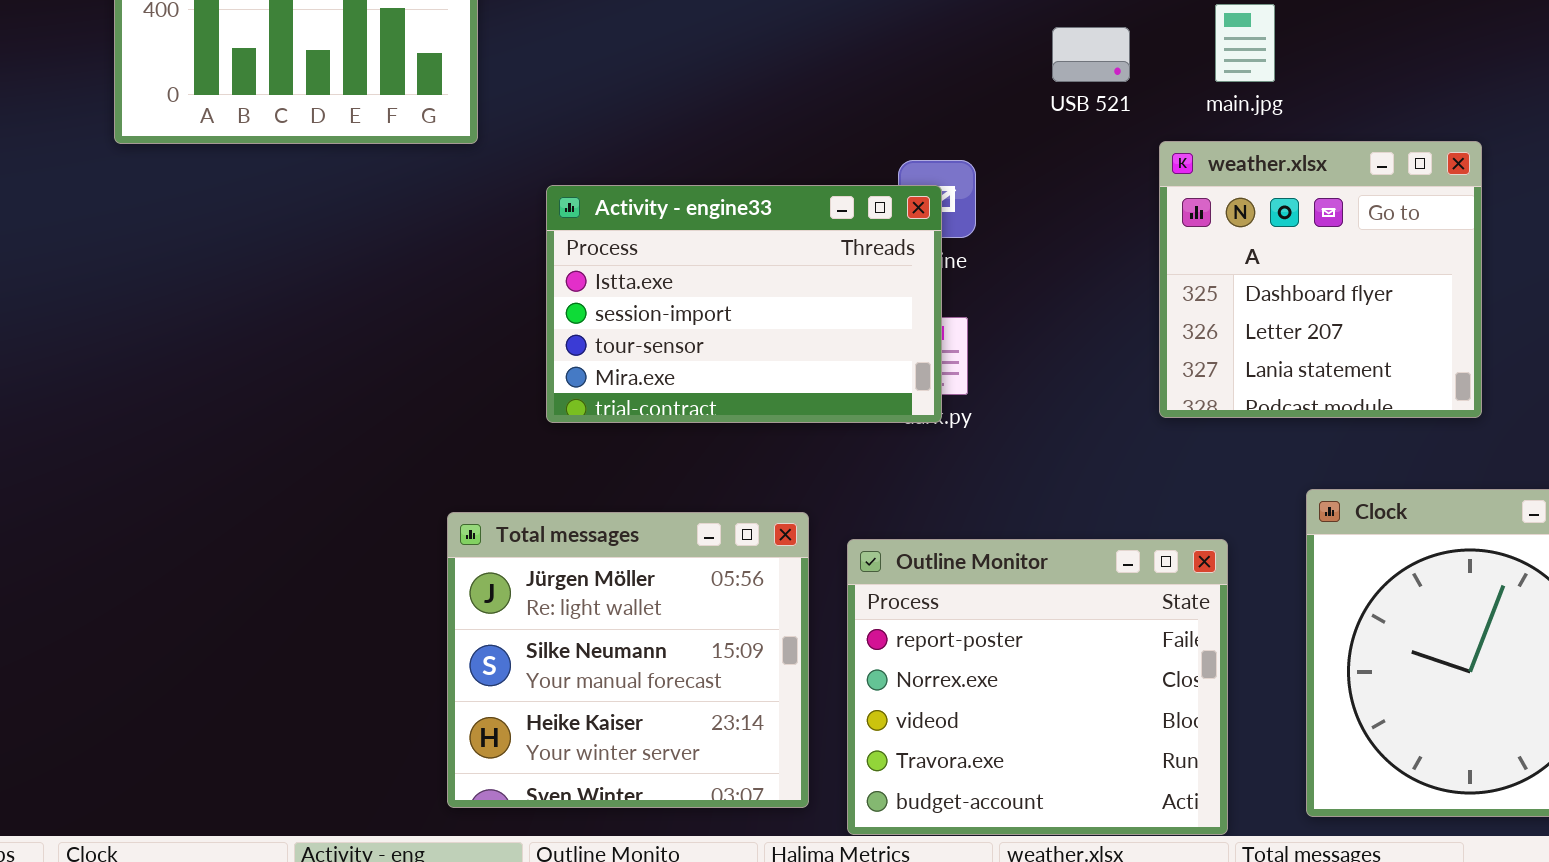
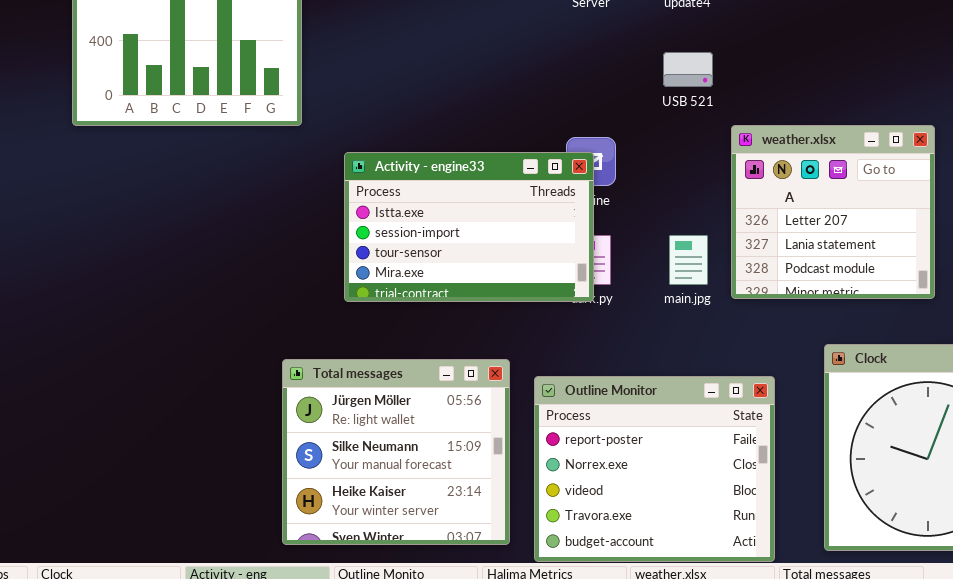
main.jpg: [1215,4,1275,82] -> [669,235,708,285], moved
weather.xlsx: [1159,141,1482,418] -> [731,125,935,299], scrolled down 1 row

